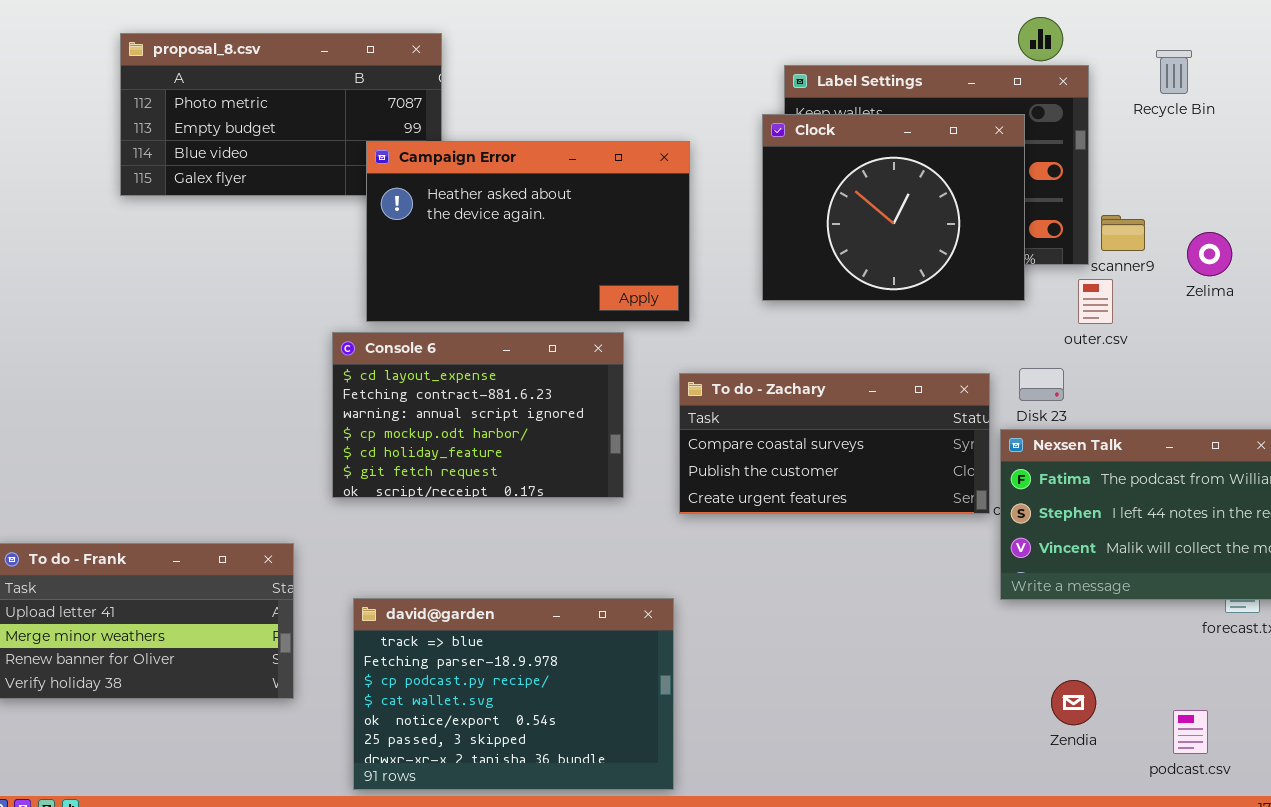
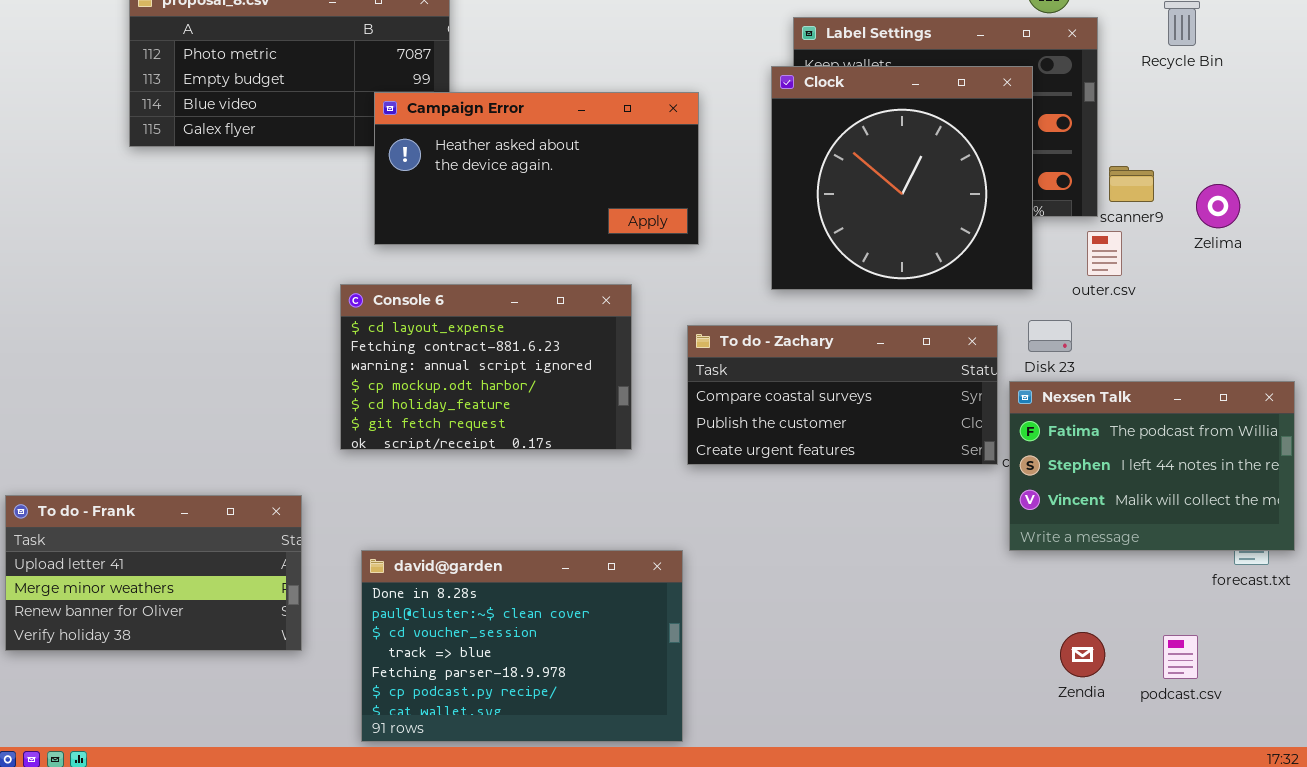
Clock: [762,114,1025,301] -> [771,66,1033,290], resized
Campaign Error: [366,141,690,322] -> [374,92,699,245], resized
david@garden: [353,598,674,790] -> [361,550,683,742], scrolled up 3 rows
podcast.csv: [1173,710,1208,754] -> [1163,635,1198,679], moved

